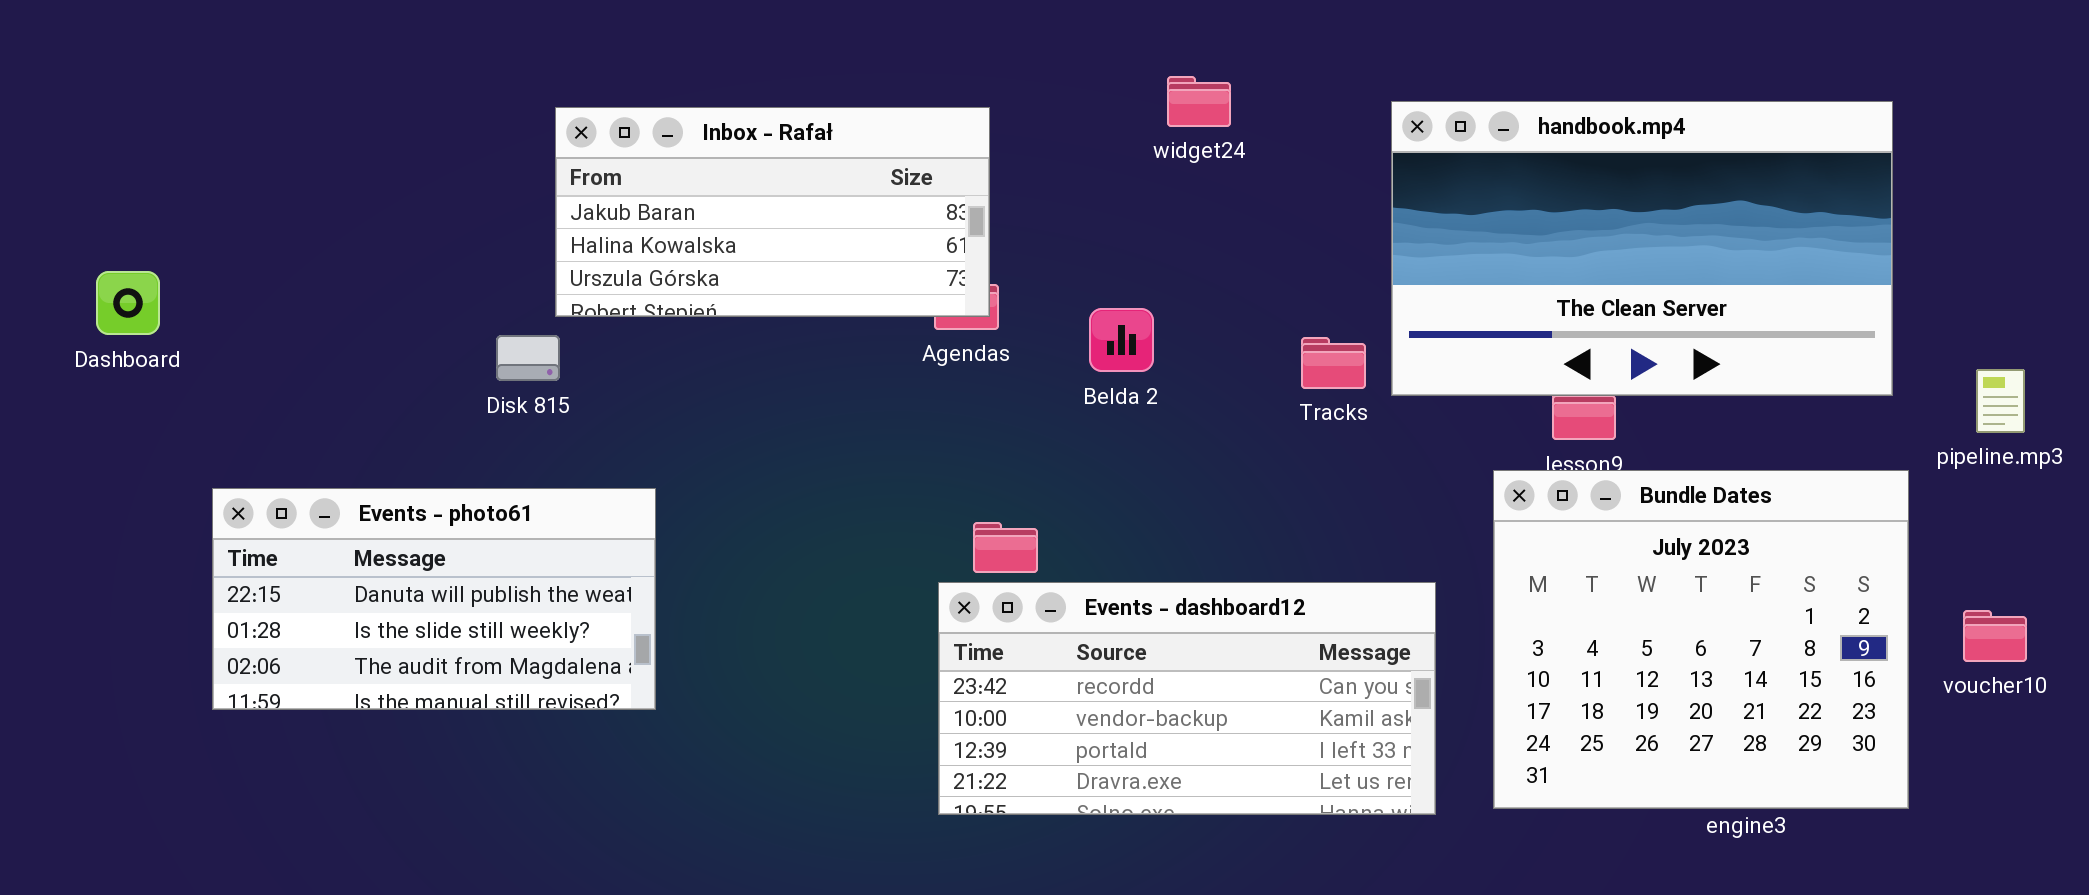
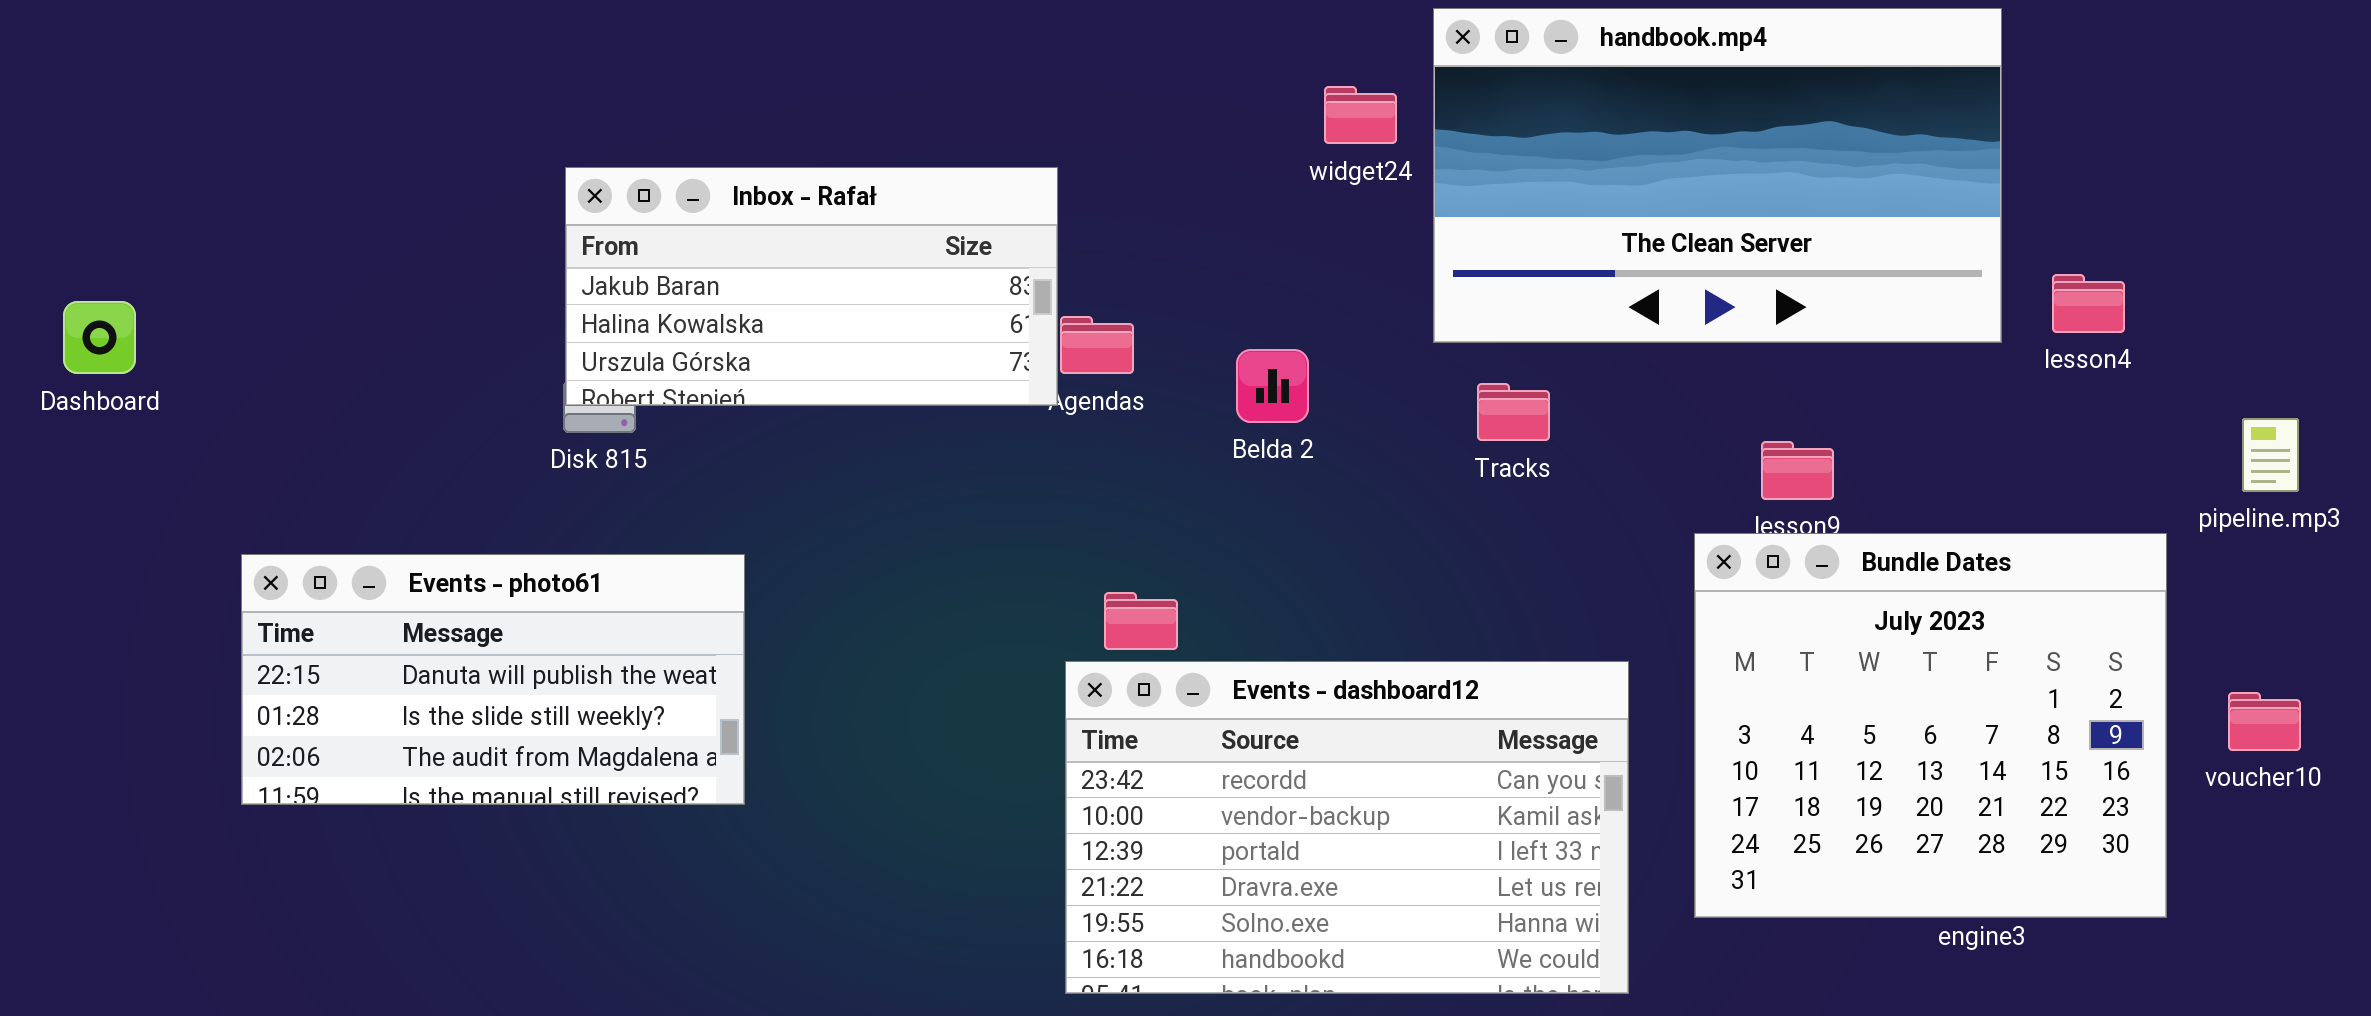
handbook.mp4: [1391,101,1893,396] -> [1433,8,2002,343], moved
Inbox - Rafał: [555,107,990,317] -> [565,167,1058,406], moved
Dashboard: [96,271,160,335] -> [63,301,136,374], moved
Events - dashboard12: [938,582,1436,815] -> [1065,661,1629,994], resized

